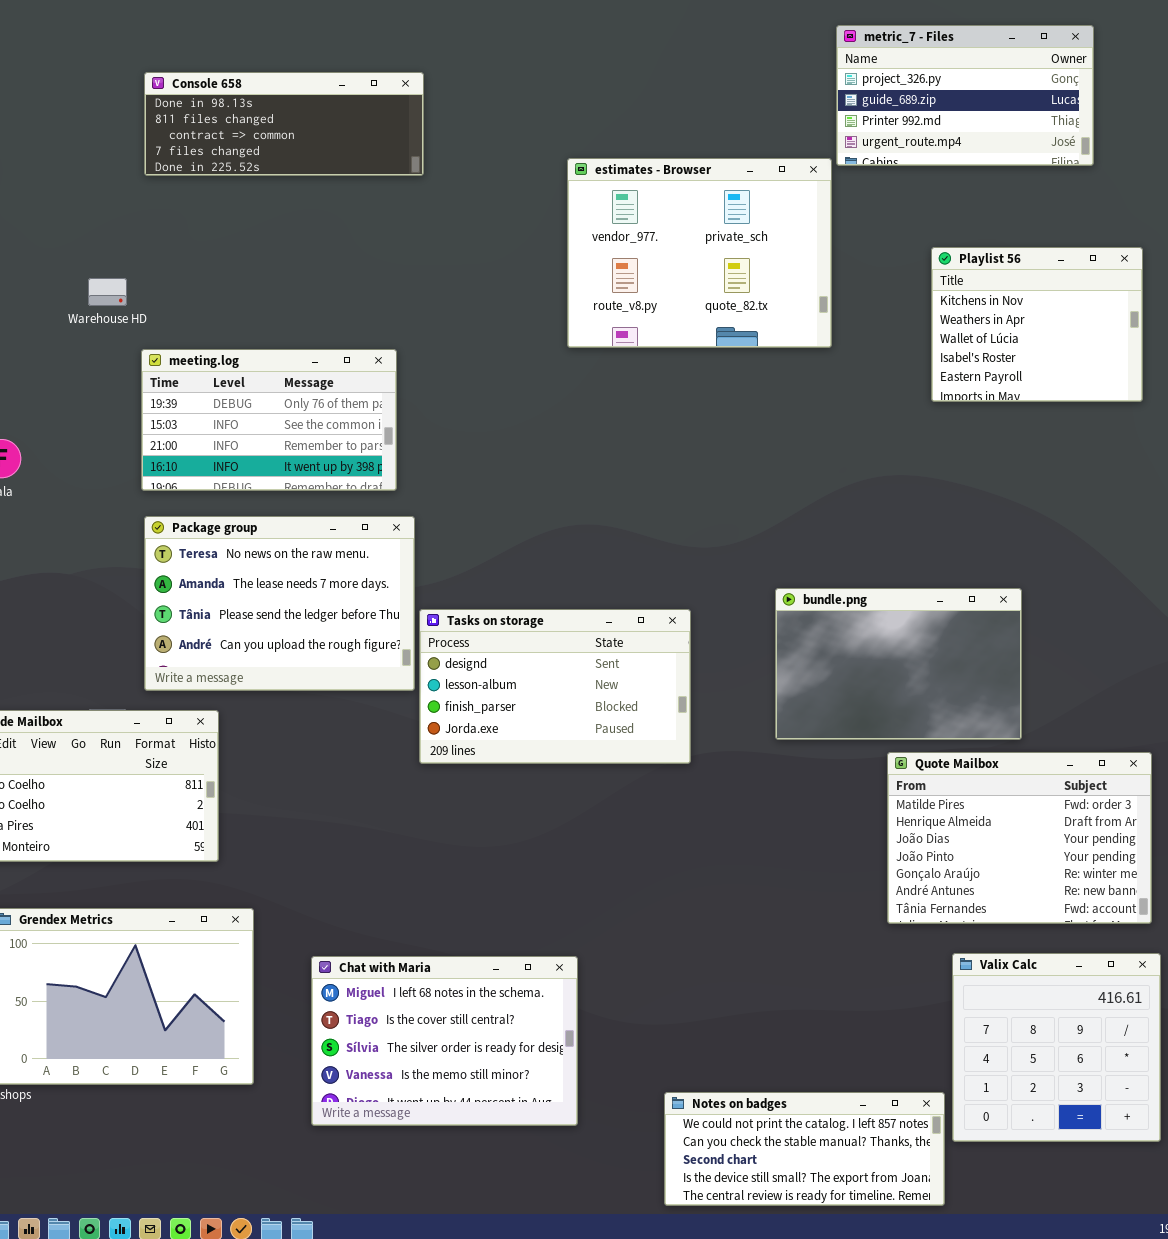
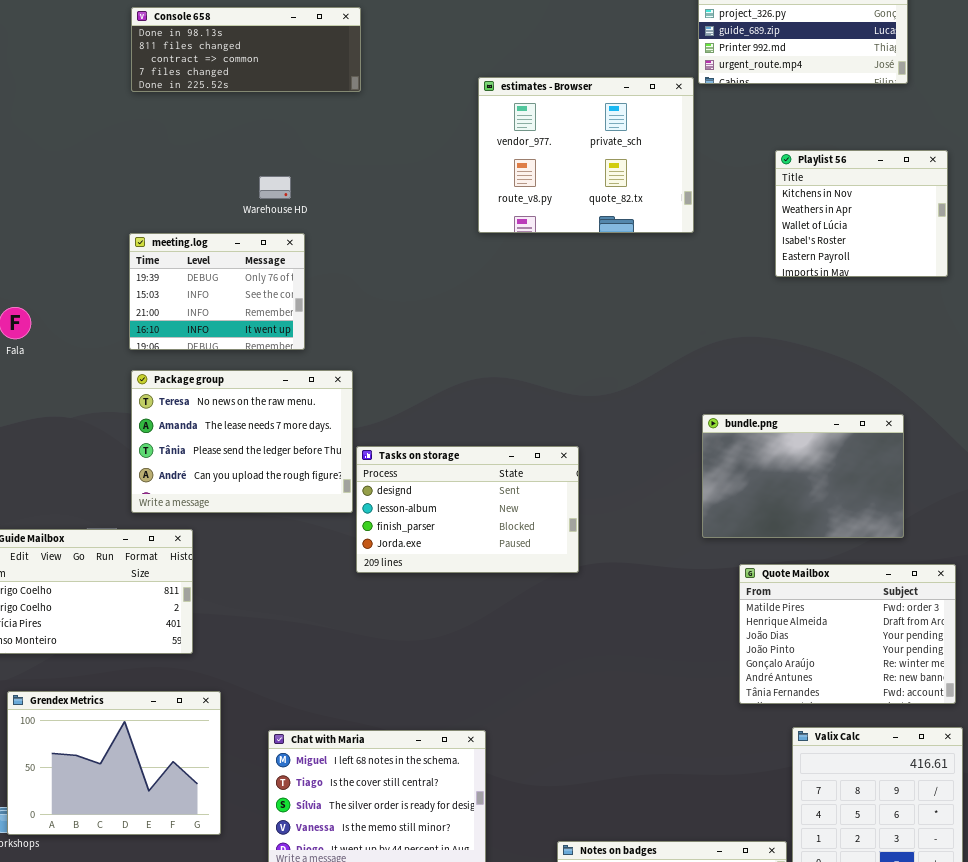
Warehouse HD: [88,278,127,306] -> [259,176,291,199], moved
meeting.log: [141,349,397,491] -> [129,233,305,350], resized
bundle.png: [775,588,1022,740] -> [702,414,904,538], moved

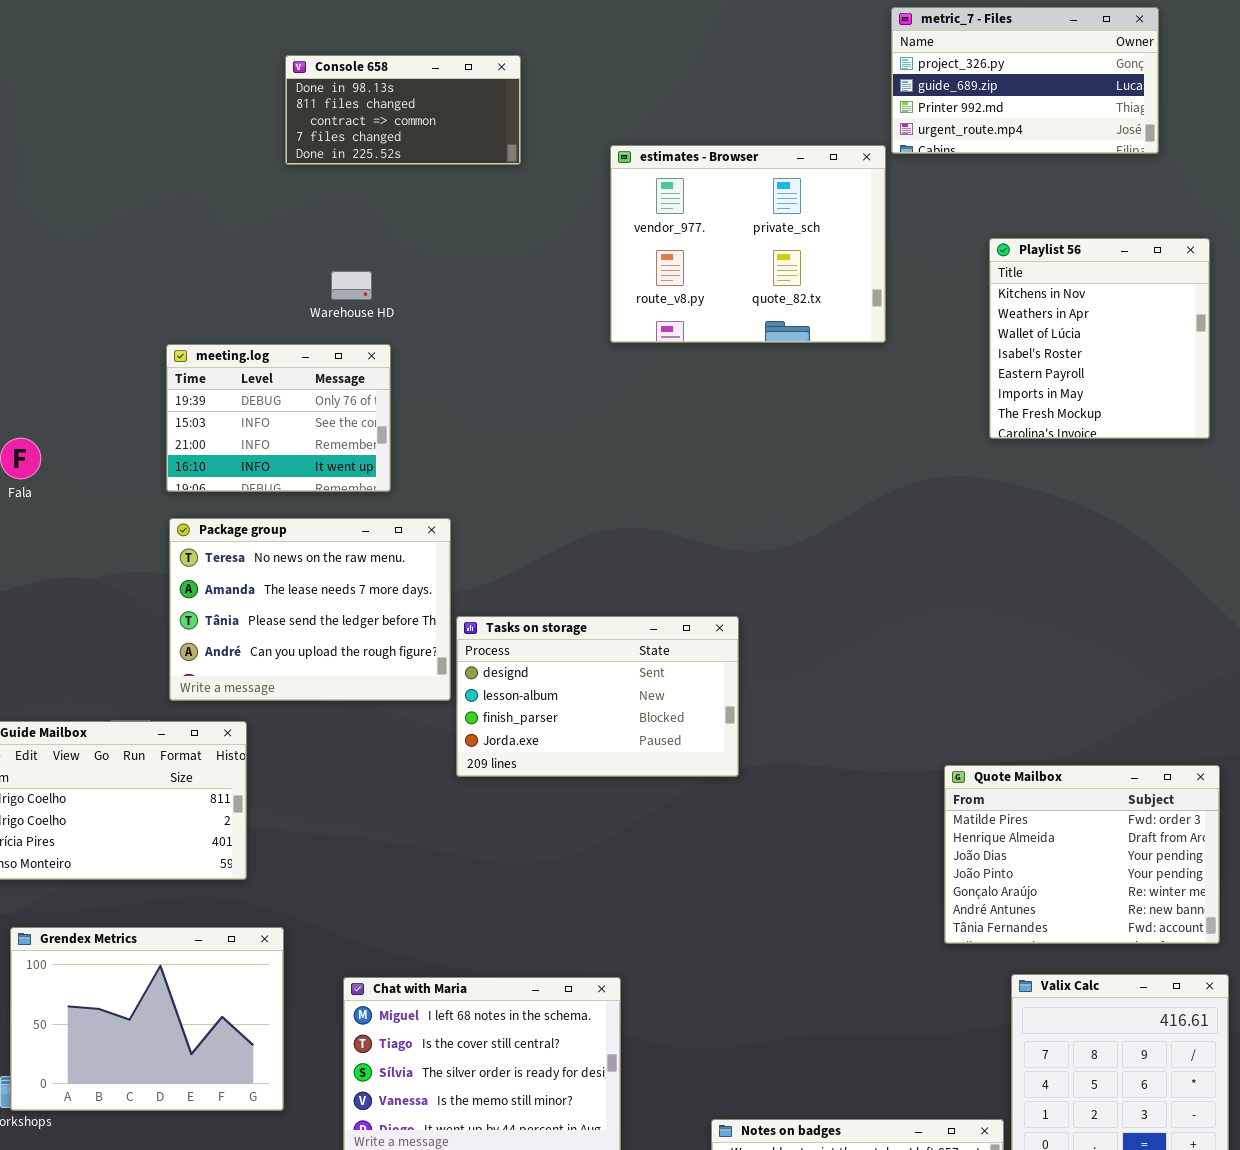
Console 658: [131,7,361,92] -> [285,55,521,165], moved, resized
Playlist 56: [775,150,948,277] -> [989,238,1210,439], resized
bundle.png: [702,414,904,538] -> none, closed

